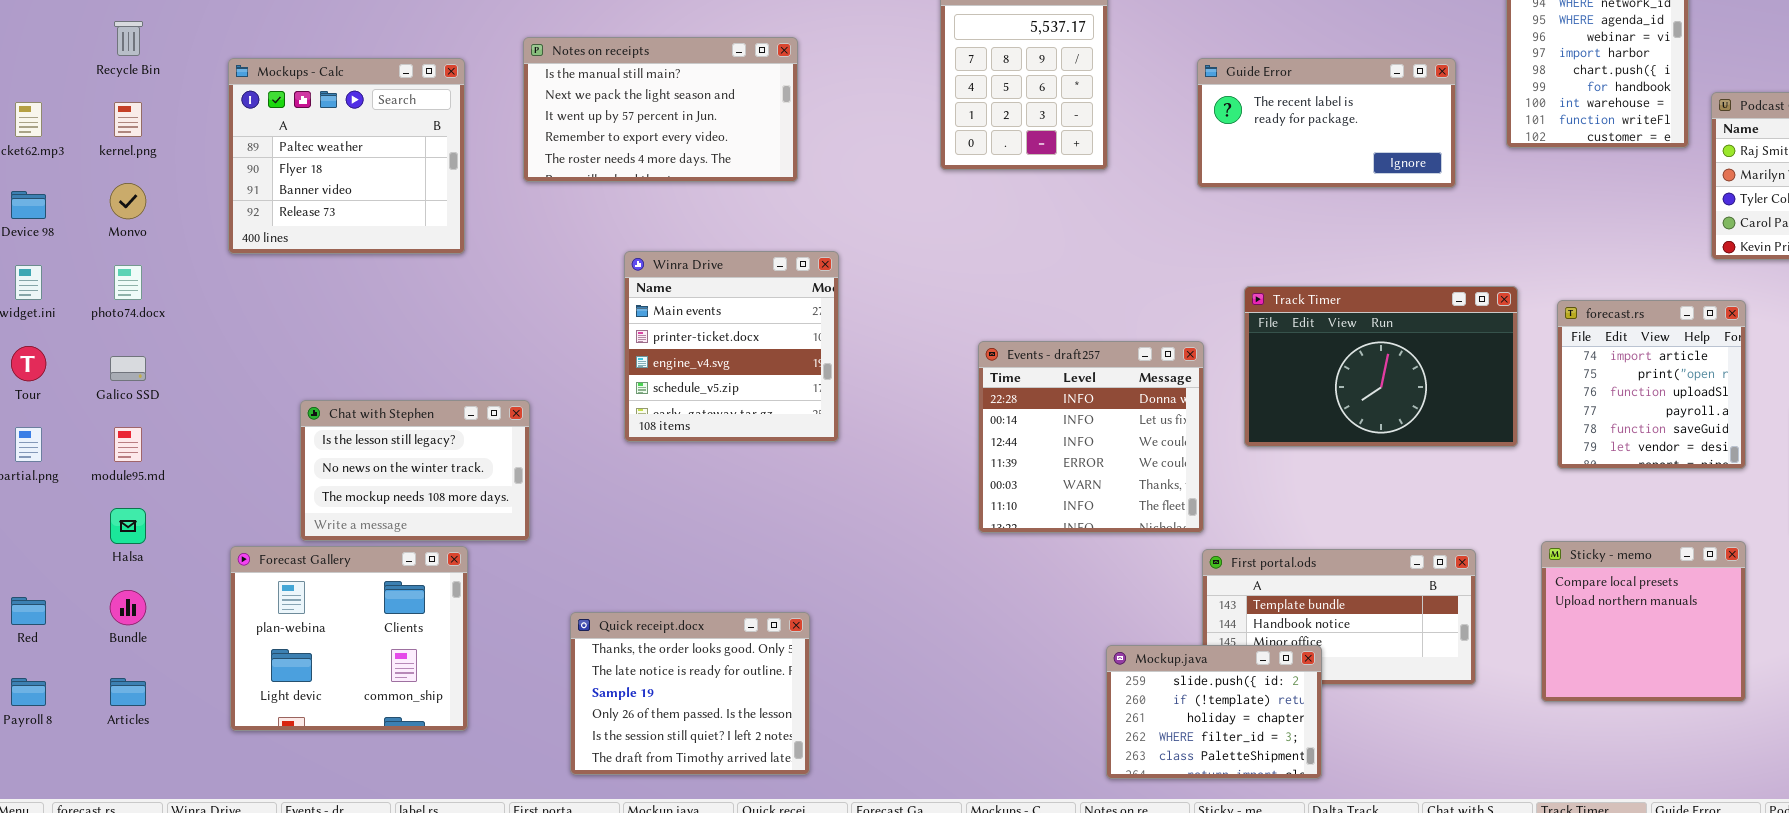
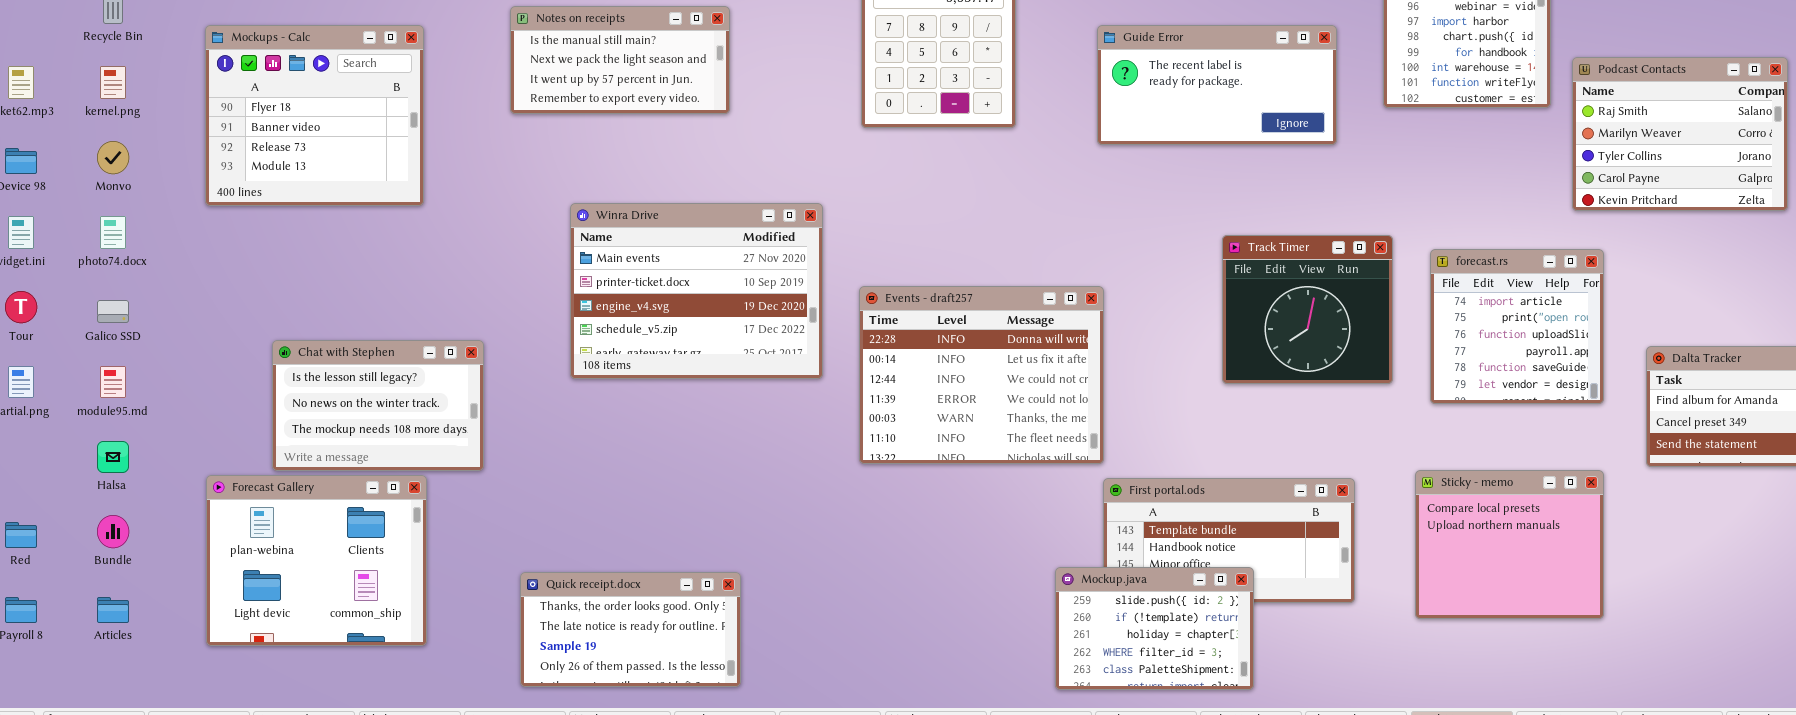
Notes on receipts: [523,37,798,182] -> [510,6,730,114], resized
Mockups - Calc: [228,58,465,254] -> [205,25,424,206], scrolled down 1 row
Winra Drive: [624,251,839,442] -> [570,203,823,379], resized
Track Timer: [1244,286,1518,447] -> [1222,235,1393,384], resized
Events - draft257: [978,341,1204,533] -> [859,286,1104,464], resized
Quick receipt.docx: [570,612,810,775] -> [520,572,741,687], resized
Mockup.java: [1106,645,1322,779] -> [1055,567,1254,690], moved

